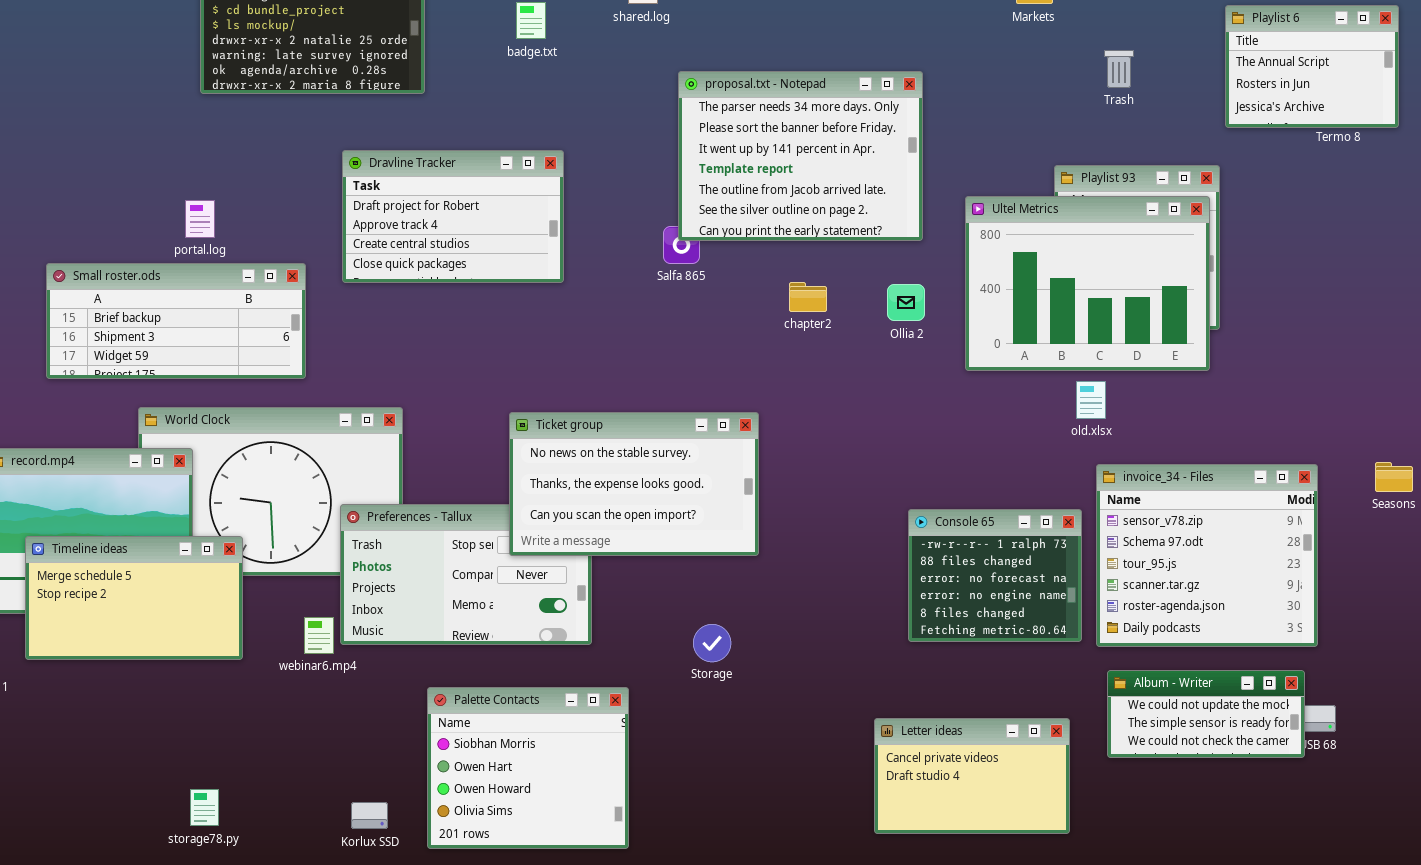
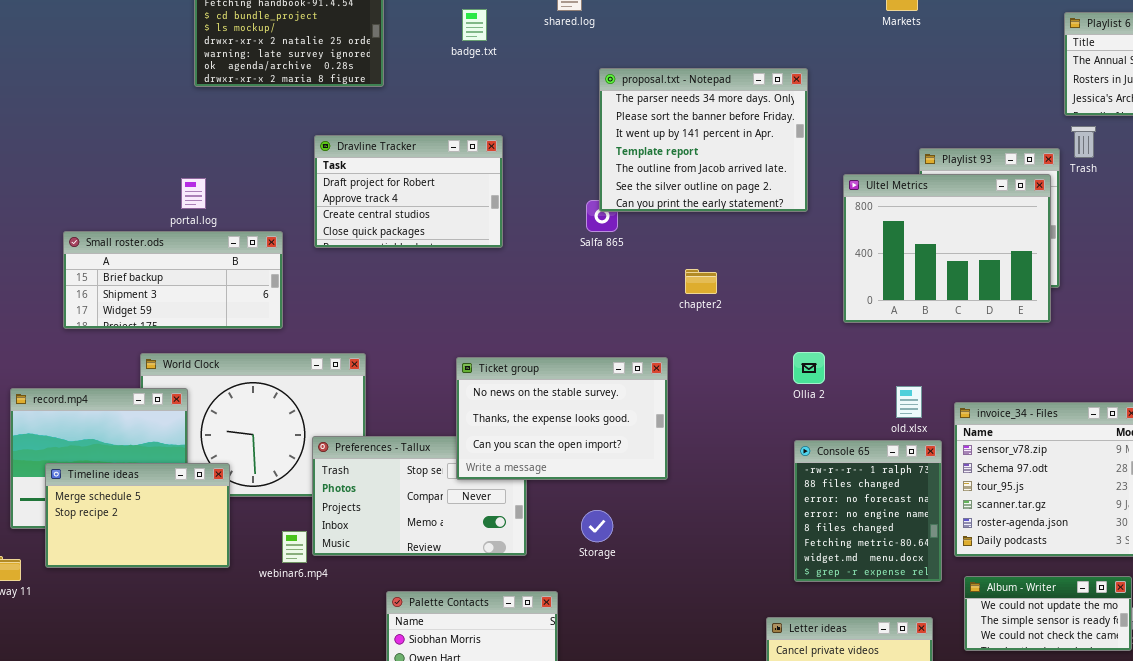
Trash: [1104,50,1134,88] -> [1071,126,1096,158], moved
chapter2: [789,282,827,312] -> [685,269,717,294], moved
Ollia 2: [887,284,925,321] -> [793,352,825,384], moved
old.xlsx: [1076,381,1106,419] -> [896,386,922,418], moved
Console 65: [908,509,1082,642] -> [794,440,942,582], resized
Storage: [693,624,731,662] -> [581,510,613,542], moved

